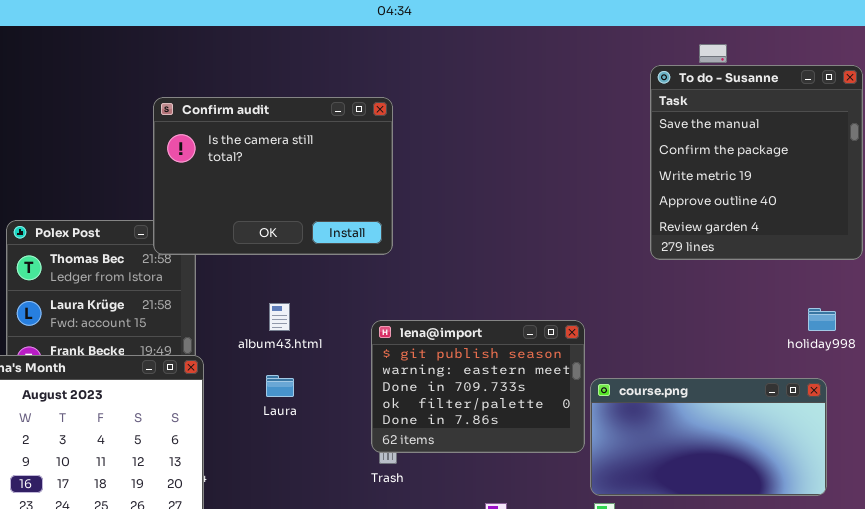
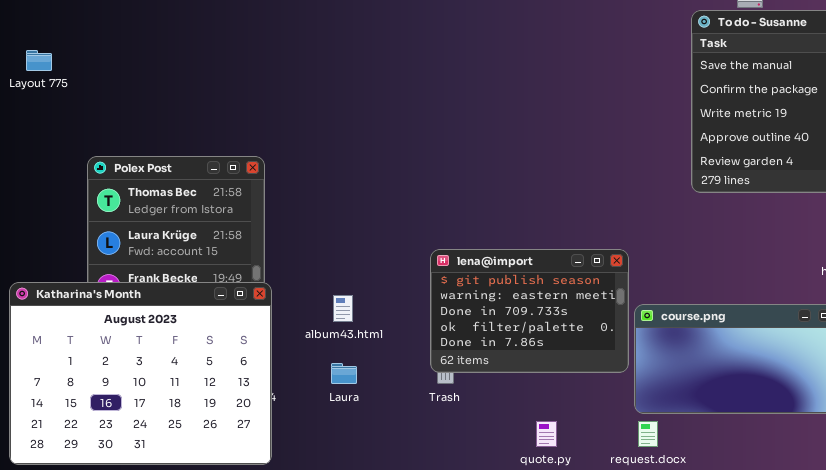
Confirm audit: [153,97,393,255] -> none, closed
album43.html: [269,303,290,331] -> [333,295,353,322], moved
Laura: [266,375,294,397] -> [331,363,357,384], moved

